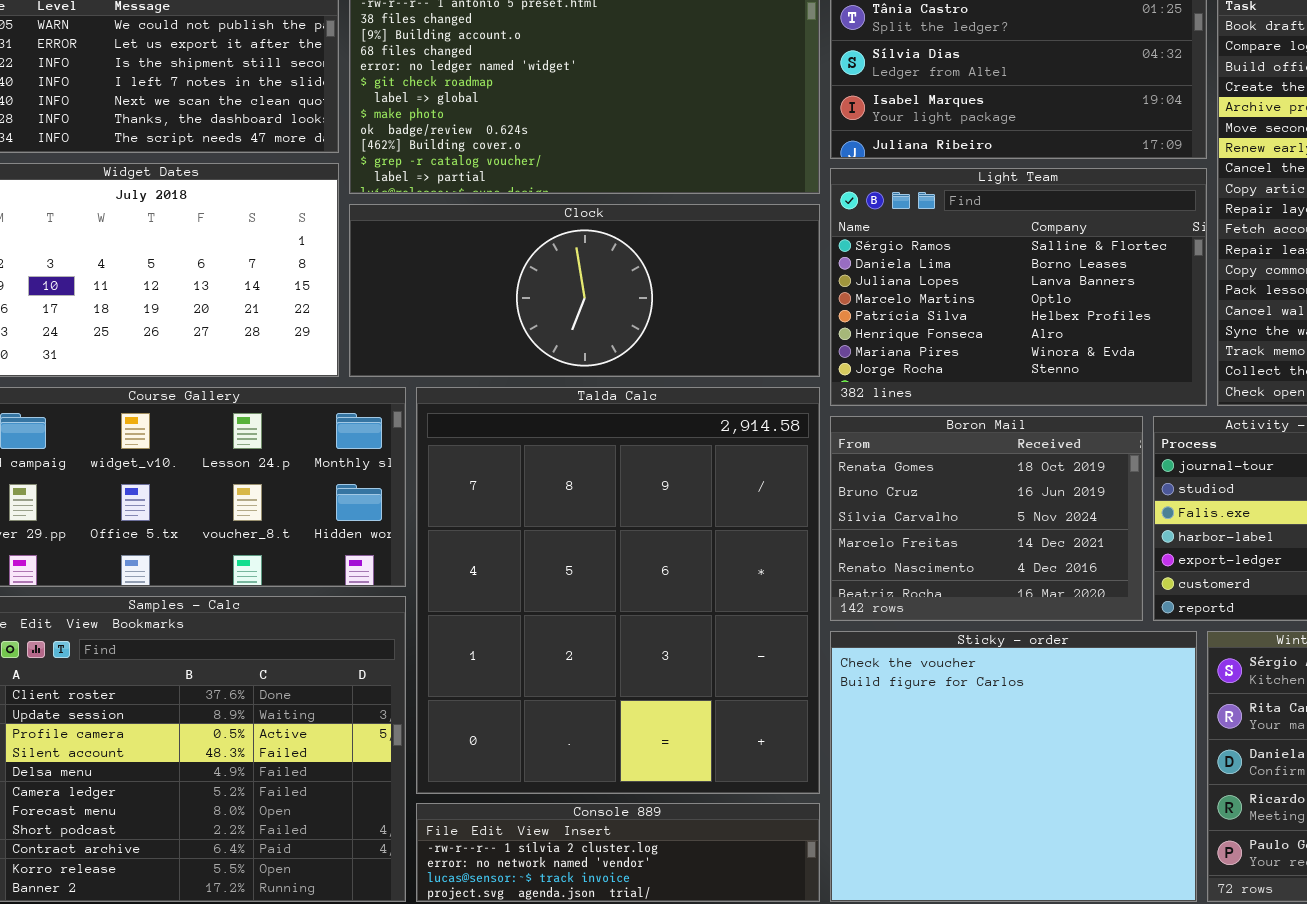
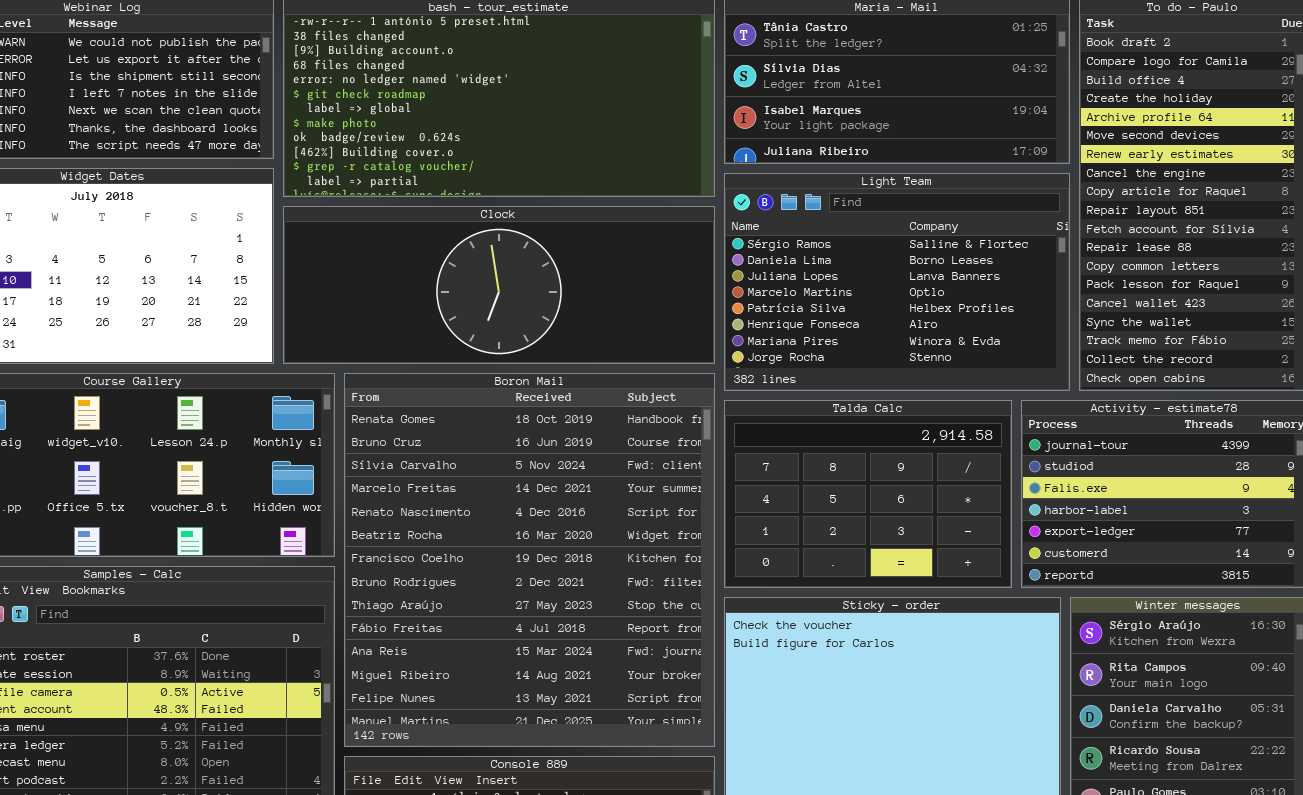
Talda Calc: [416,387,820,794] -> [724,400,1012,588], moved, resized
Boron Mail: [830,416,1143,621] -> [344,373,715,747], moved, resized

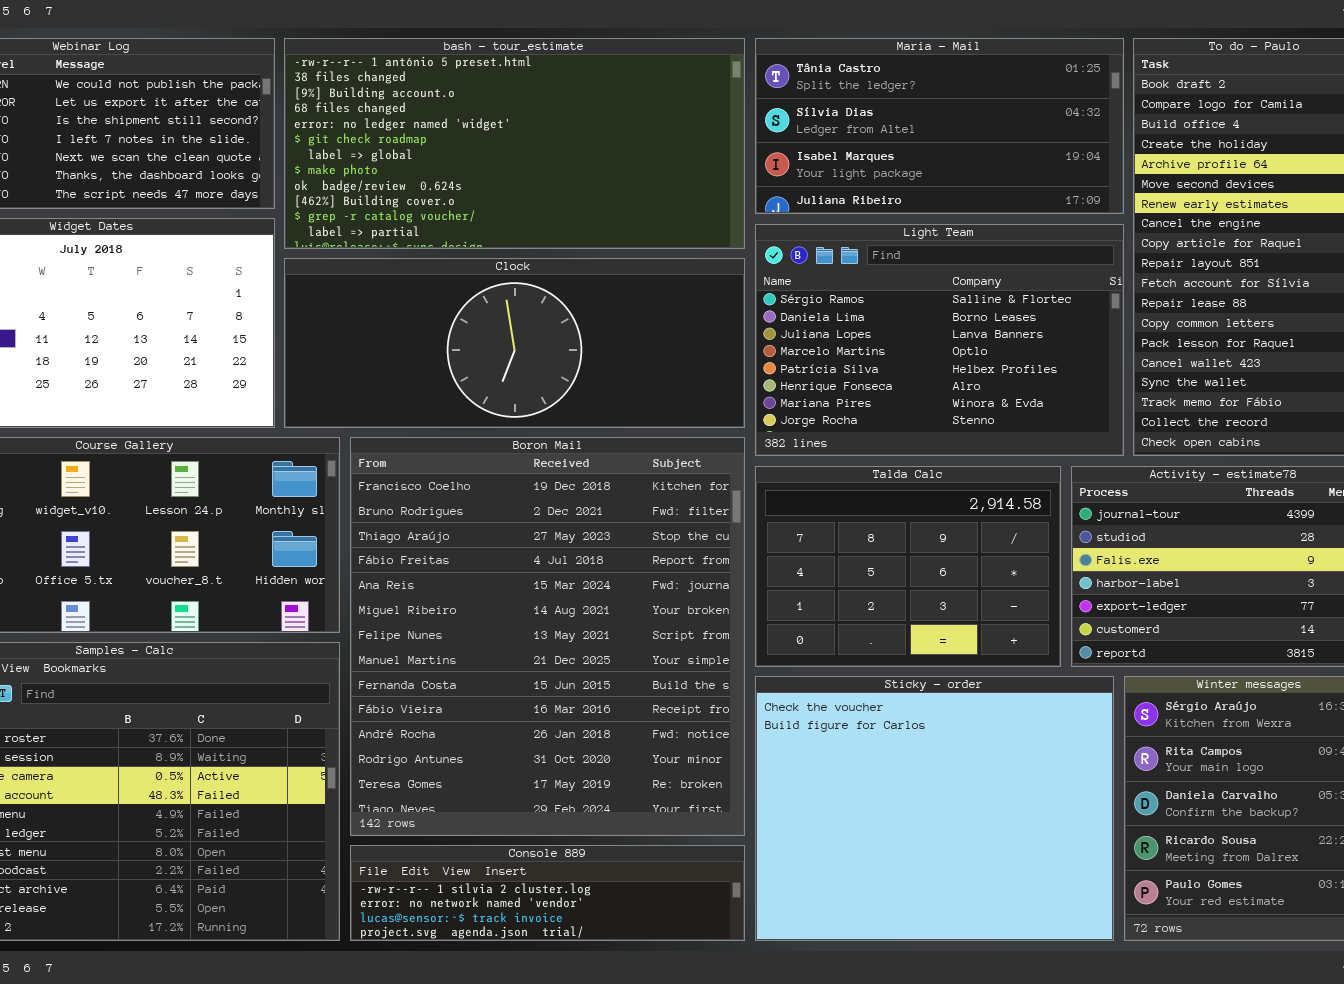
Boron Mail: [344,373,715,747] -> [350,437,745,836], scrolled down 6 rows

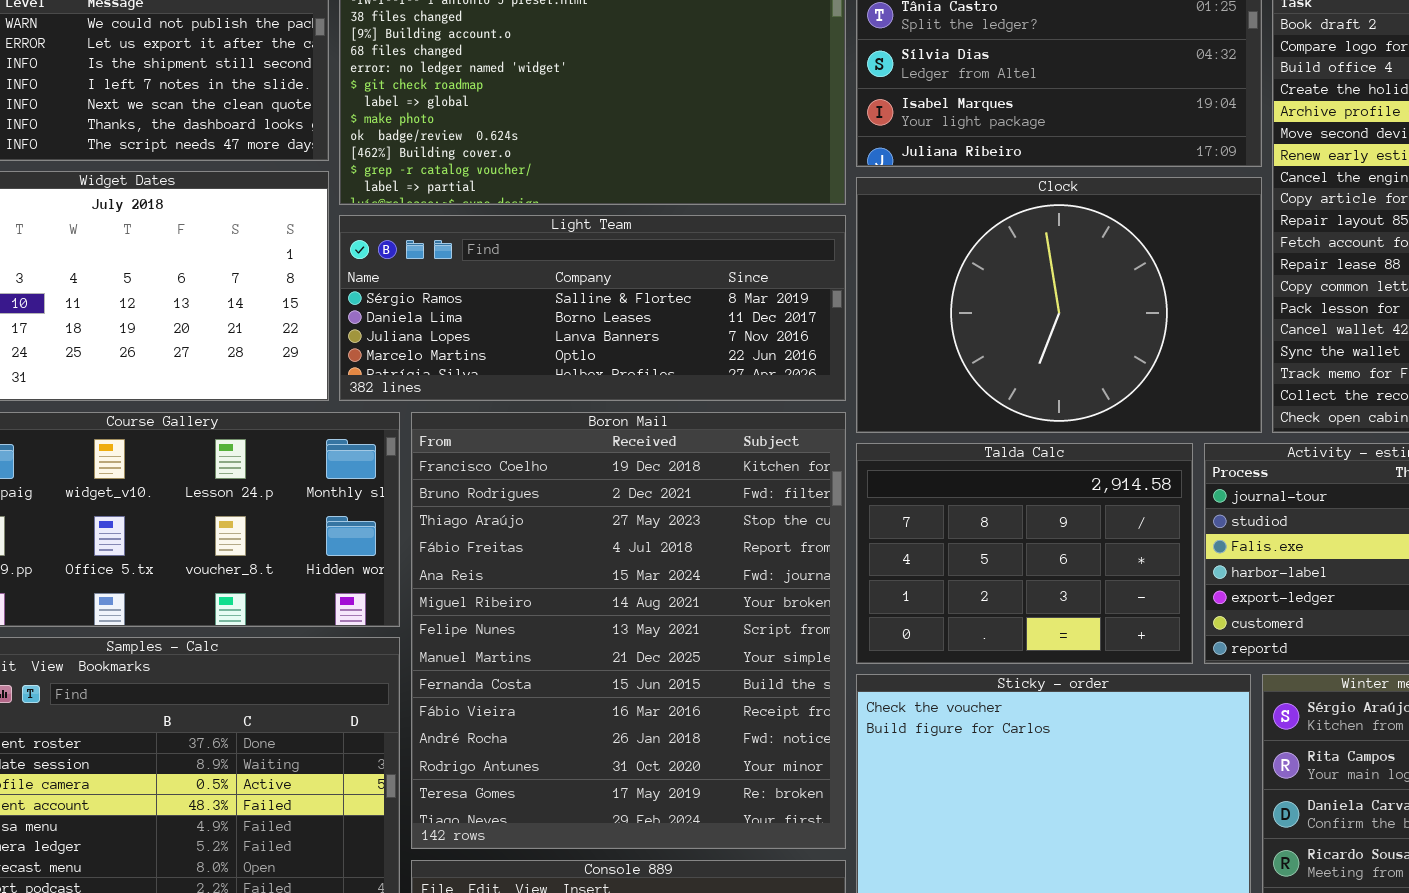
Light Team: [755,224,1124,456] -> [339,215,846,401], moved, resized
Clock: [284,258,745,428] -> [856,177,1262,433], moved, resized

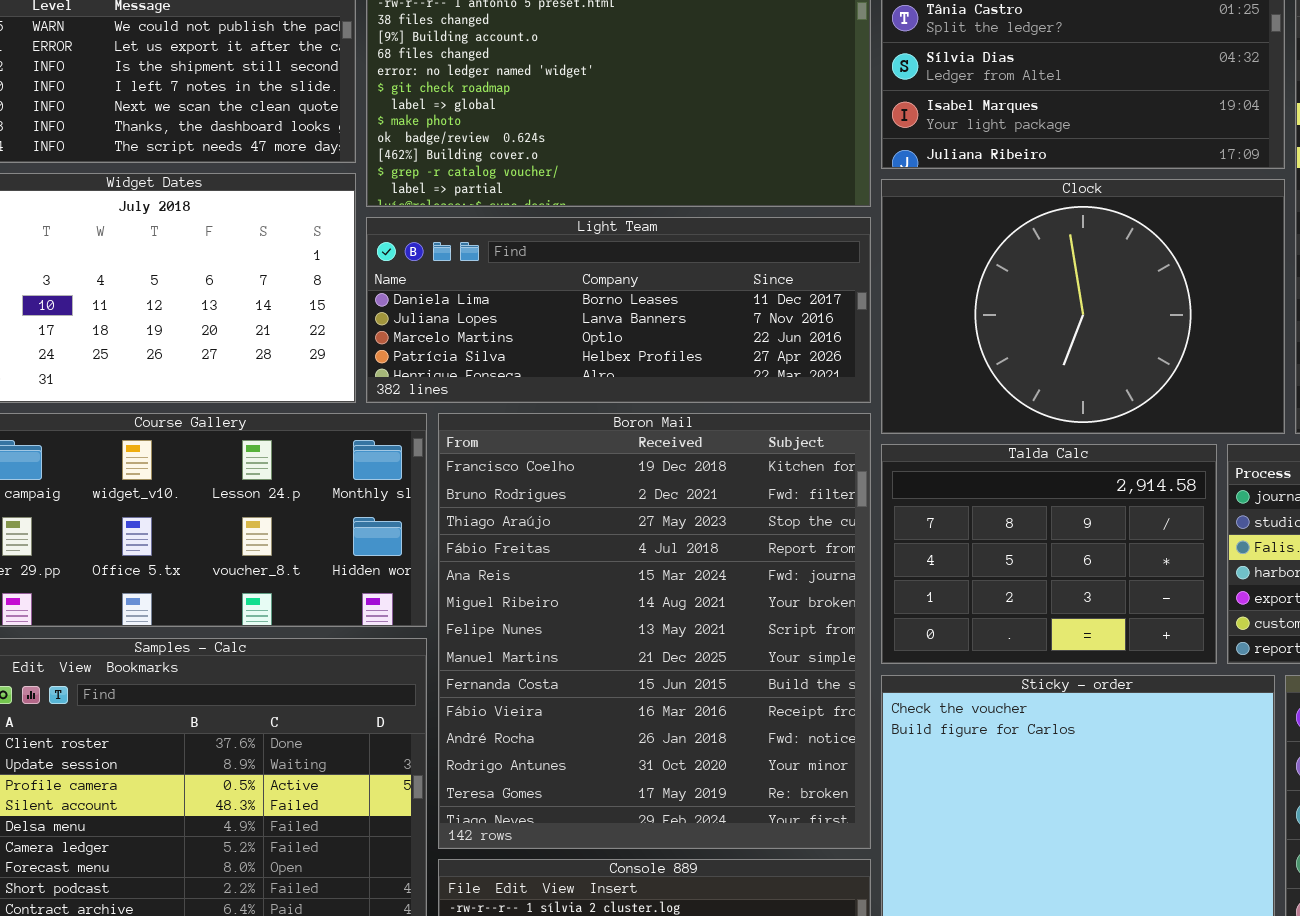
Light Team: [339,215,846,401] -> [366,217,871,403], scrolled down 1 row

